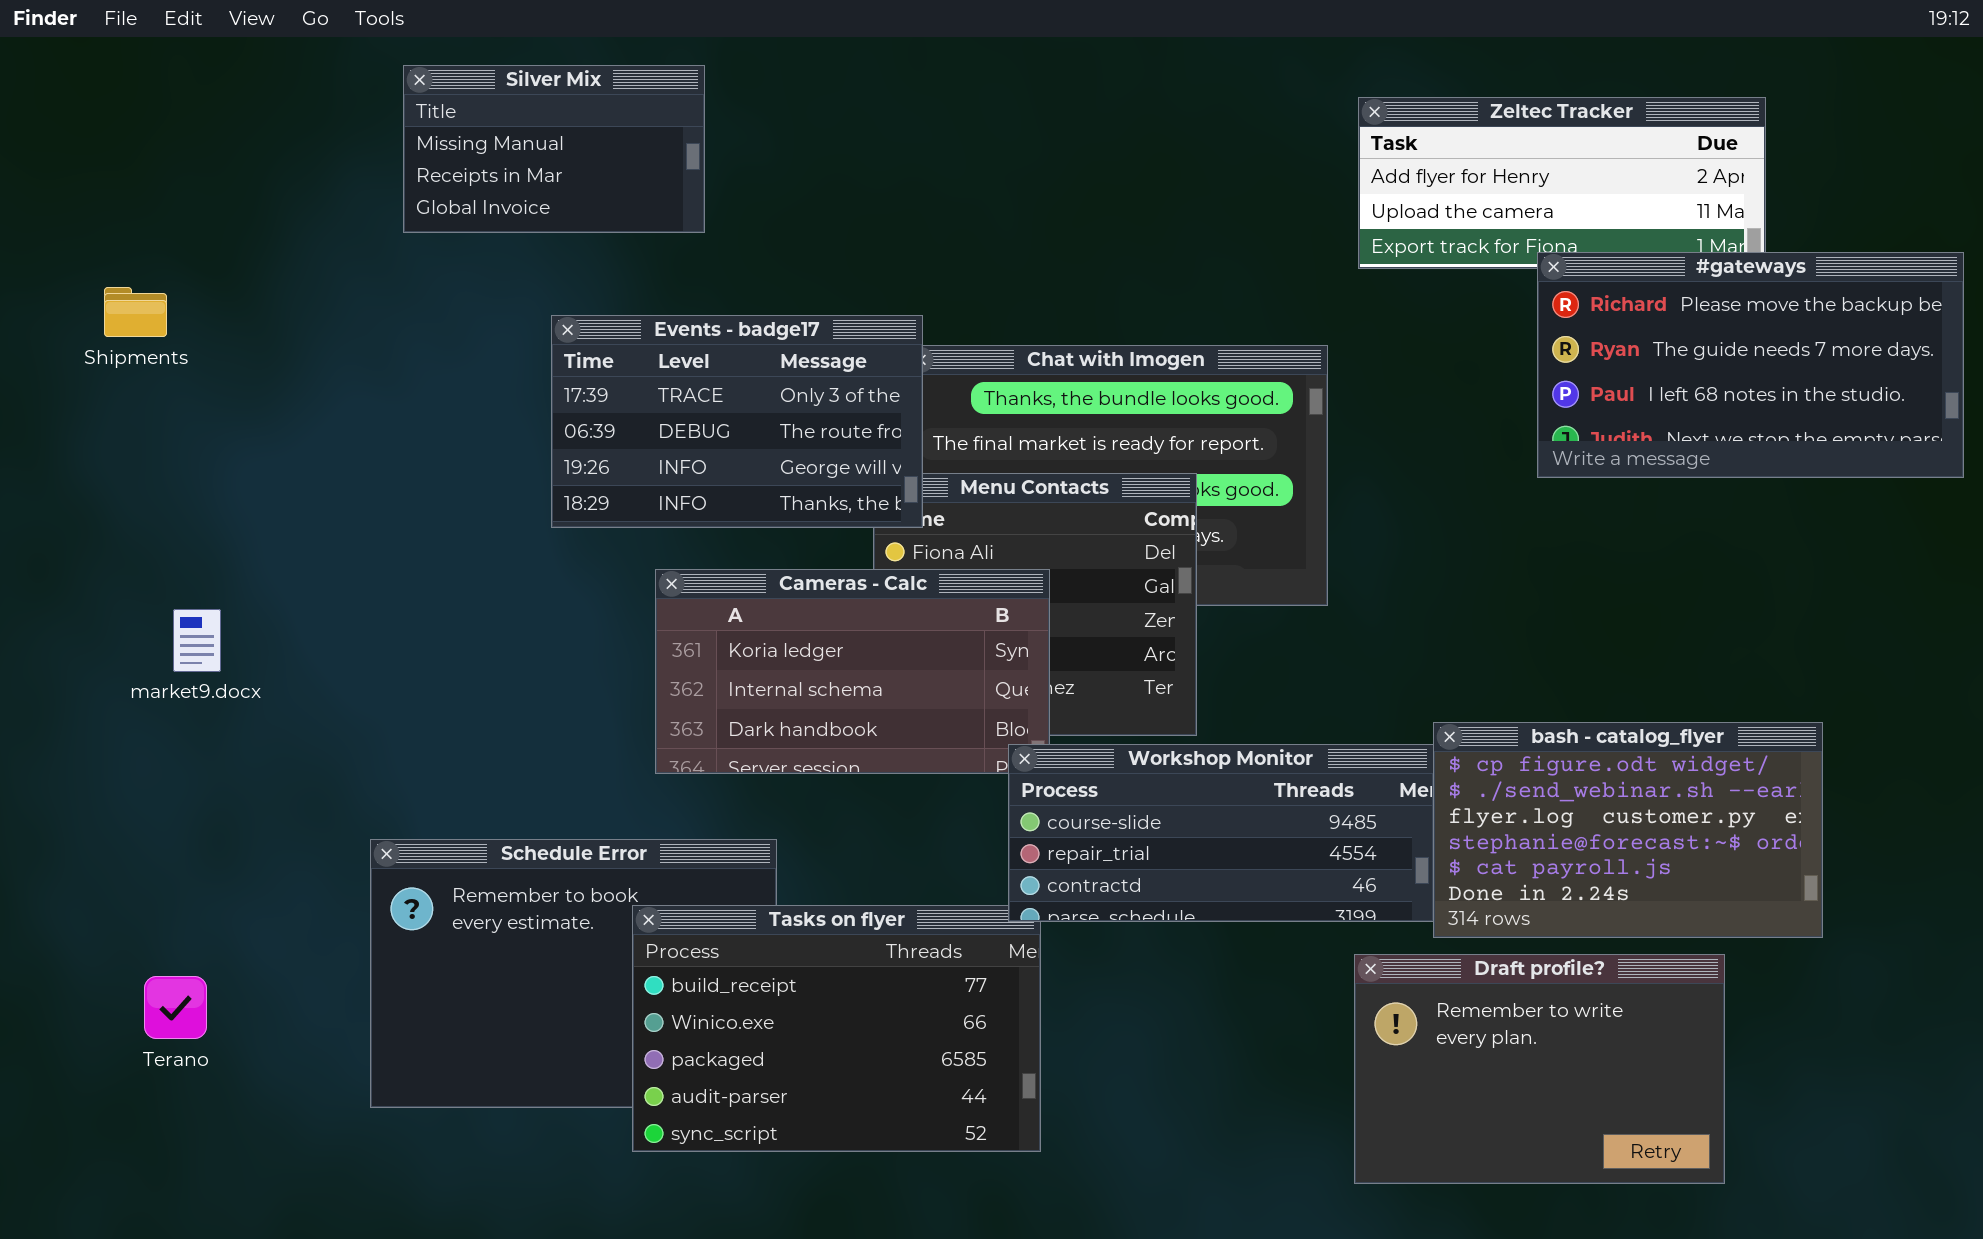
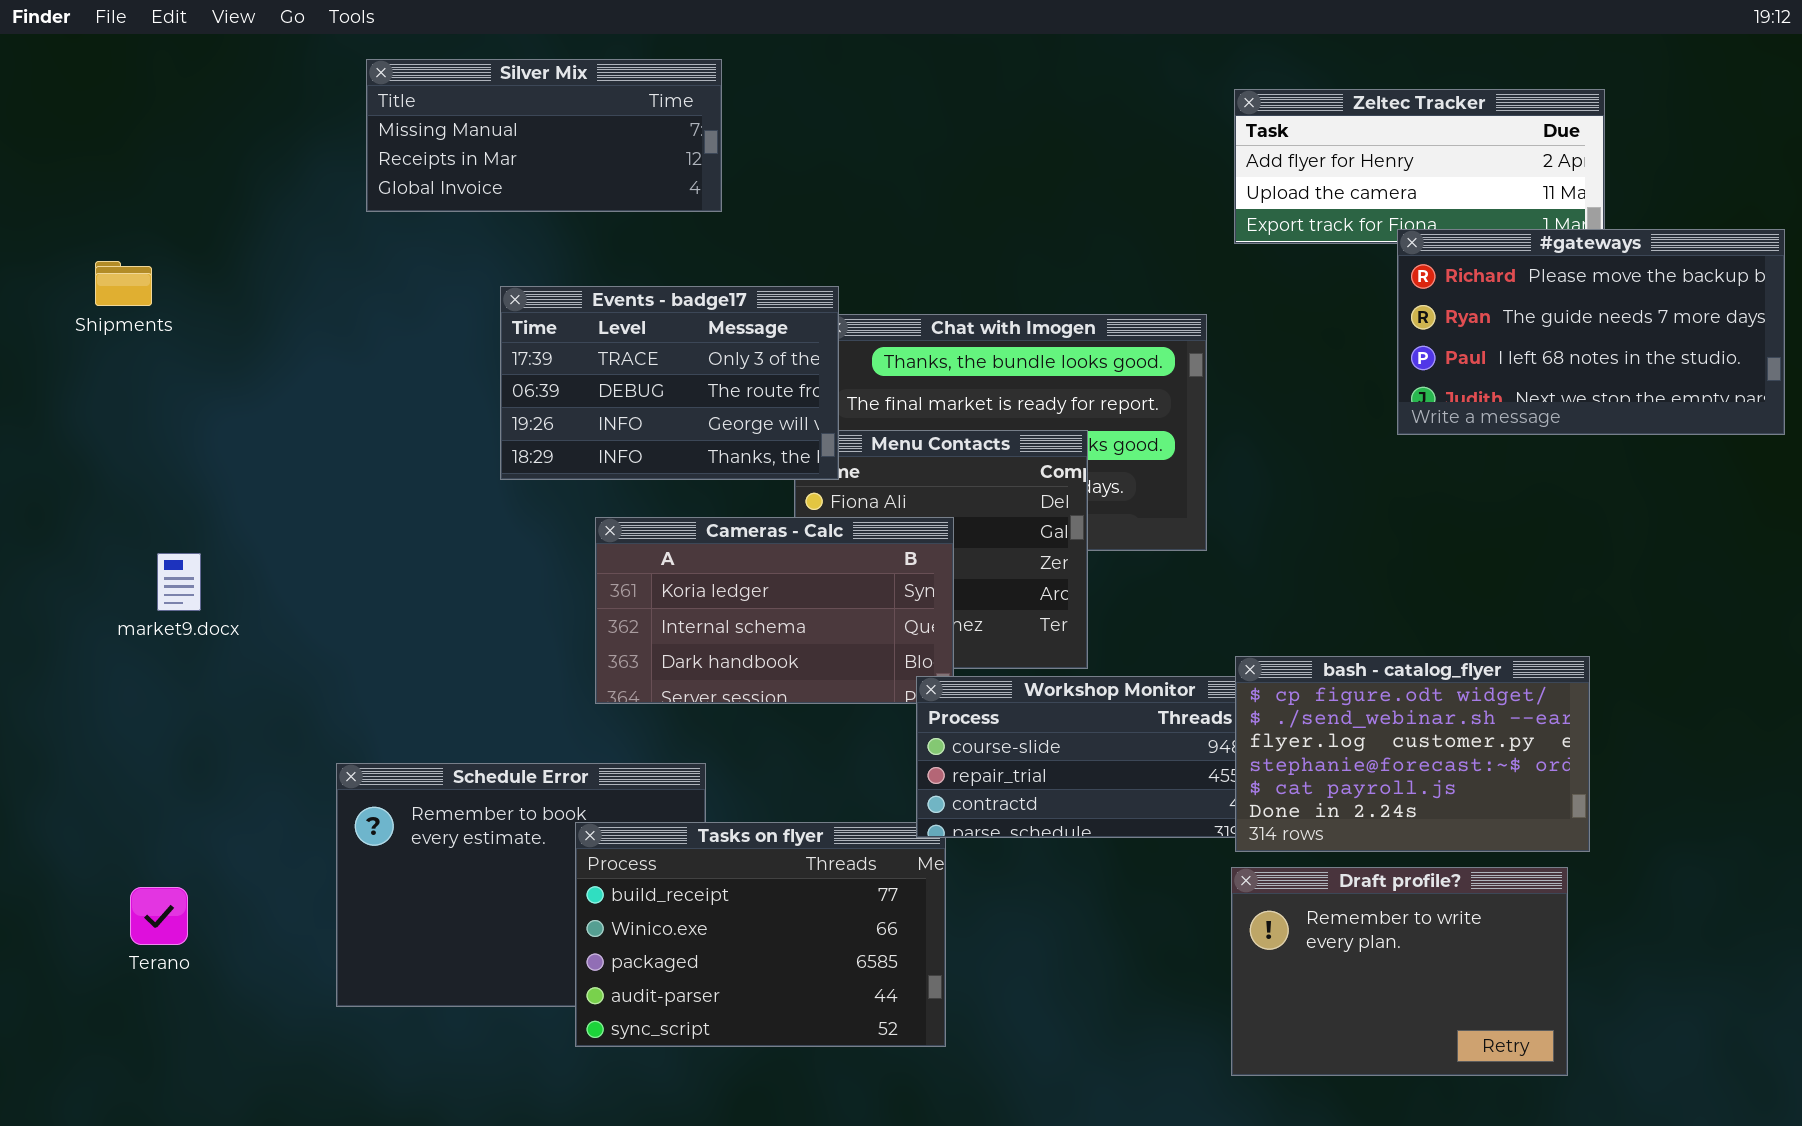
Silver Mix: [403,65,705,233] -> [366,59,722,212], resized
bash - catalog_flyer: [1433,722,1823,938] -> [1235,656,1590,852], moved

